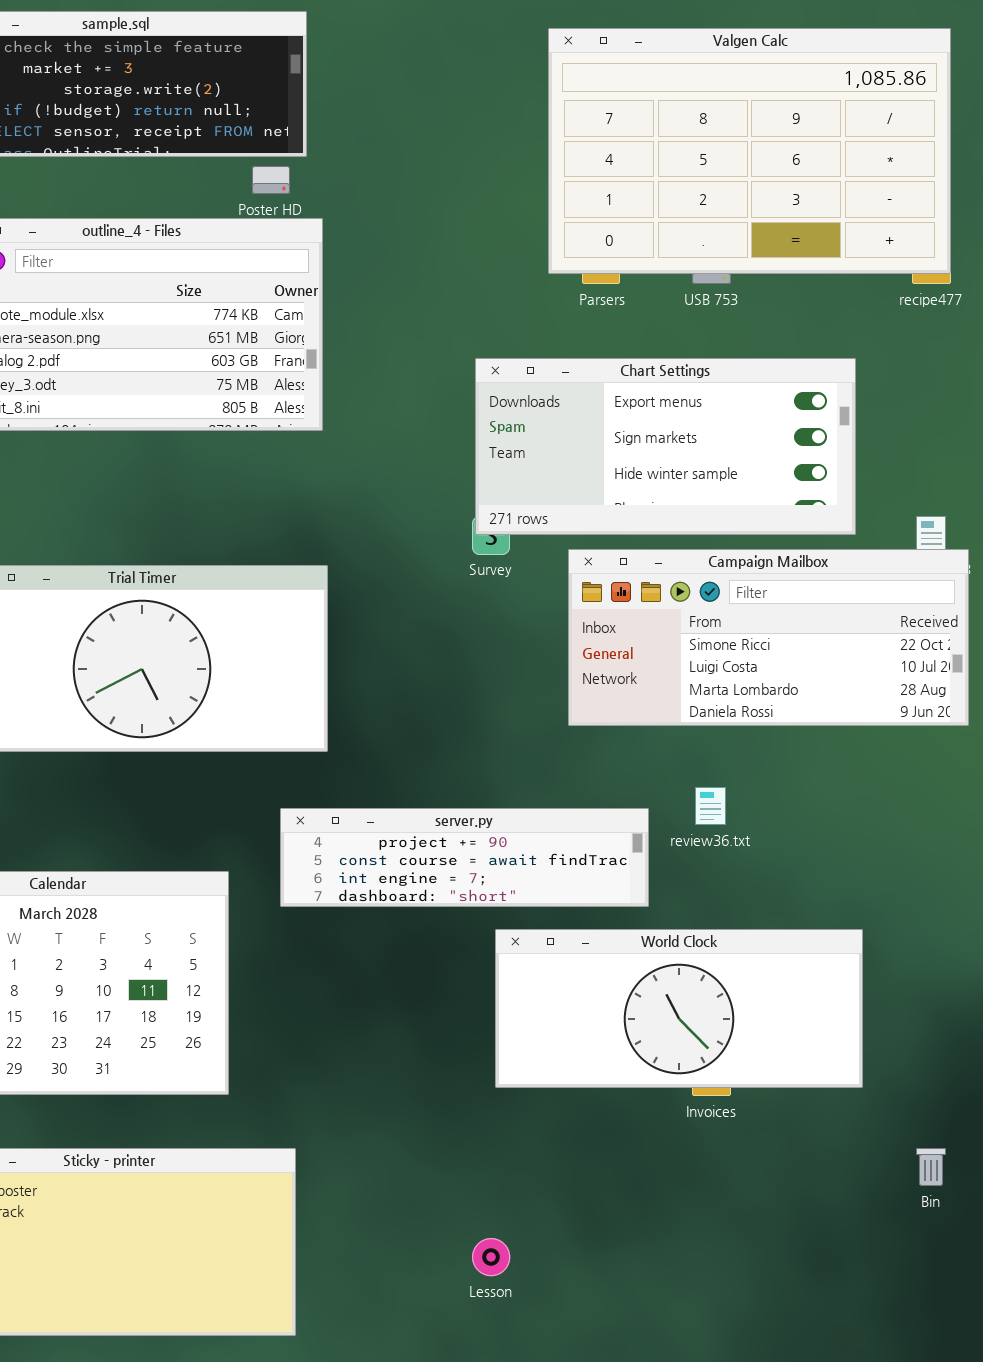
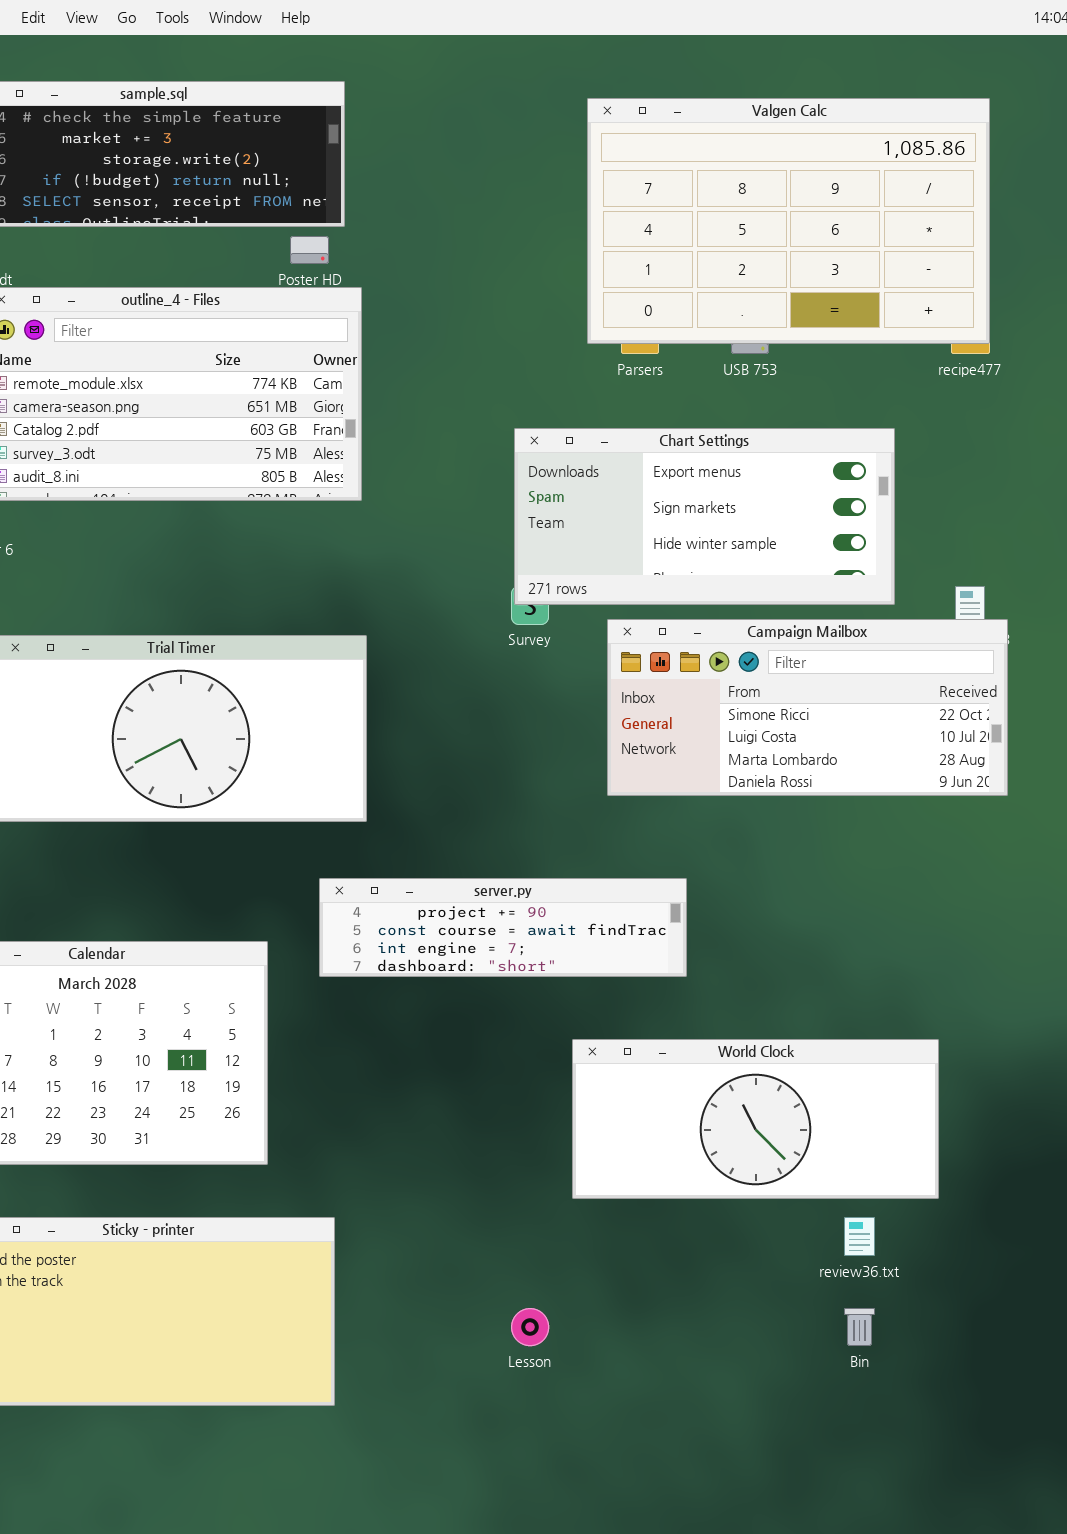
review36.txt: [695,787,726,825] -> [844,1217,875,1256], moved
World Clock: [495,929,863,1088] -> [572,1039,939,1199], moved
Bin: [916,1148,946,1186] -> [844,1308,875,1346], moved

